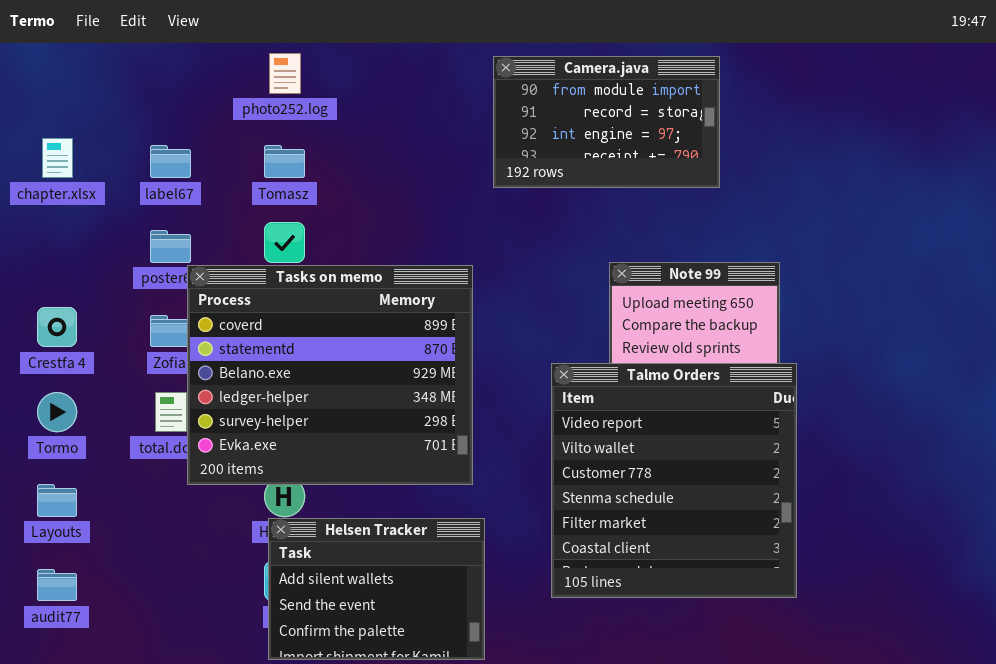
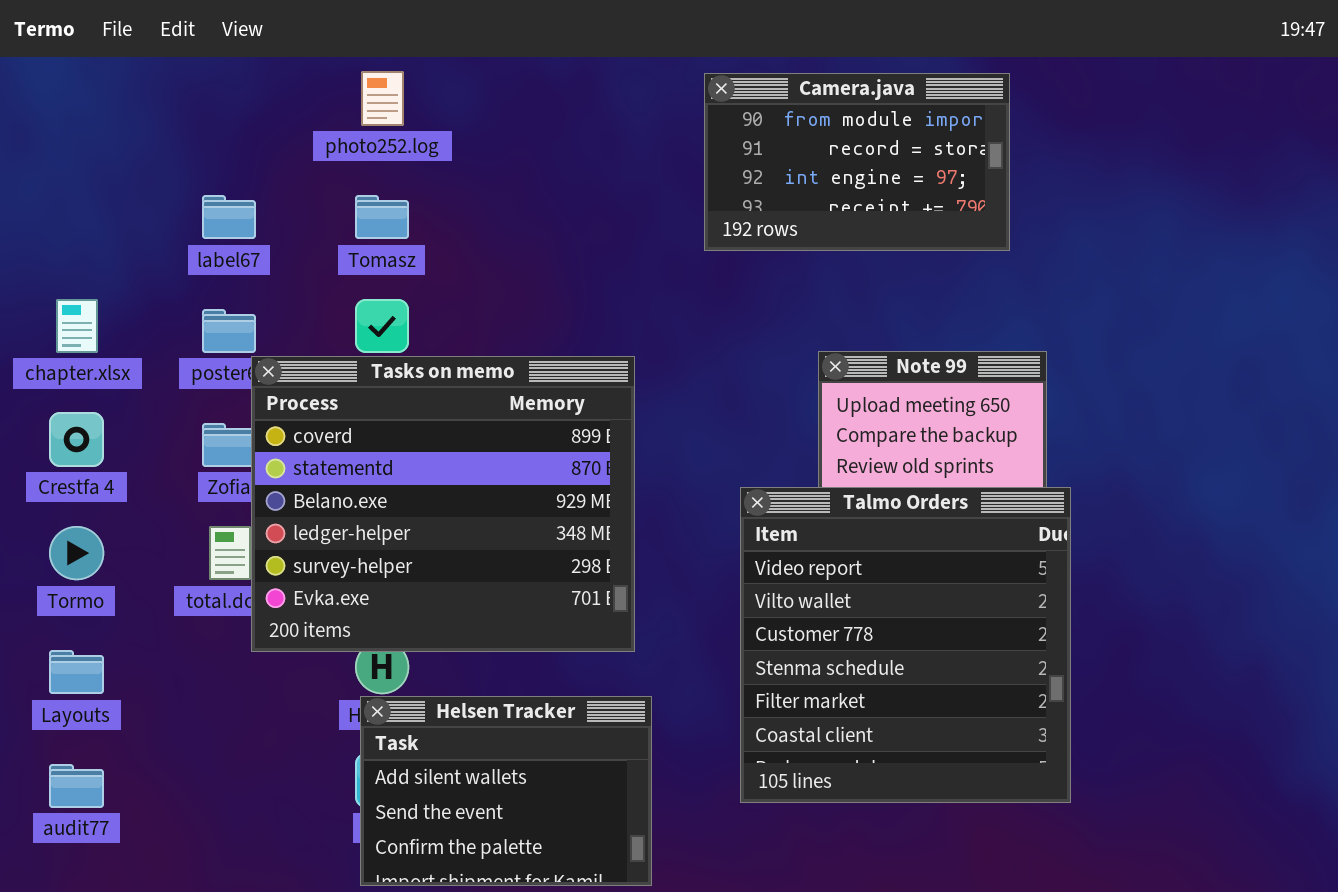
Camera.java: [493,56,720,188] -> [704,73,1010,251], moved
chapter.xlsx: [42,138,73,178] -> [56,299,98,353], moved

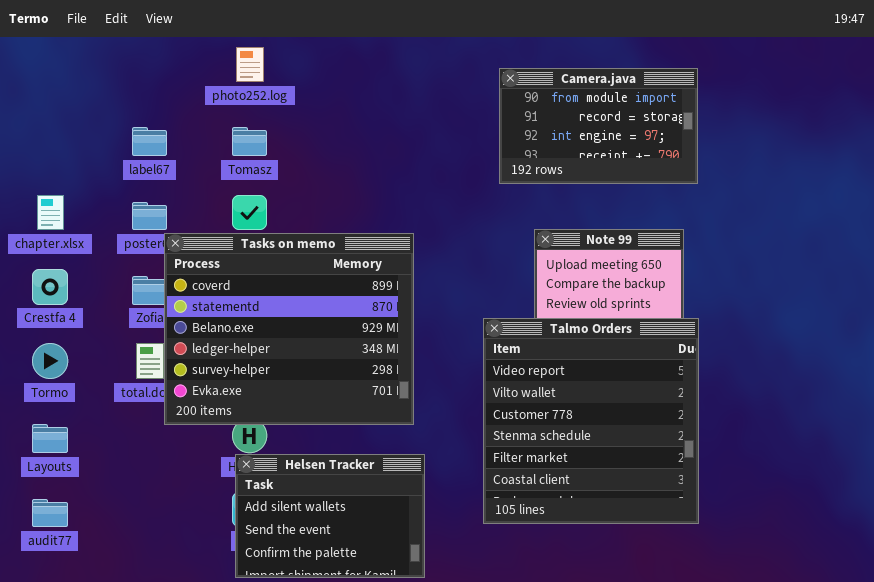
Camera.java: [704,73,1010,251] -> [499,68,698,184], moved

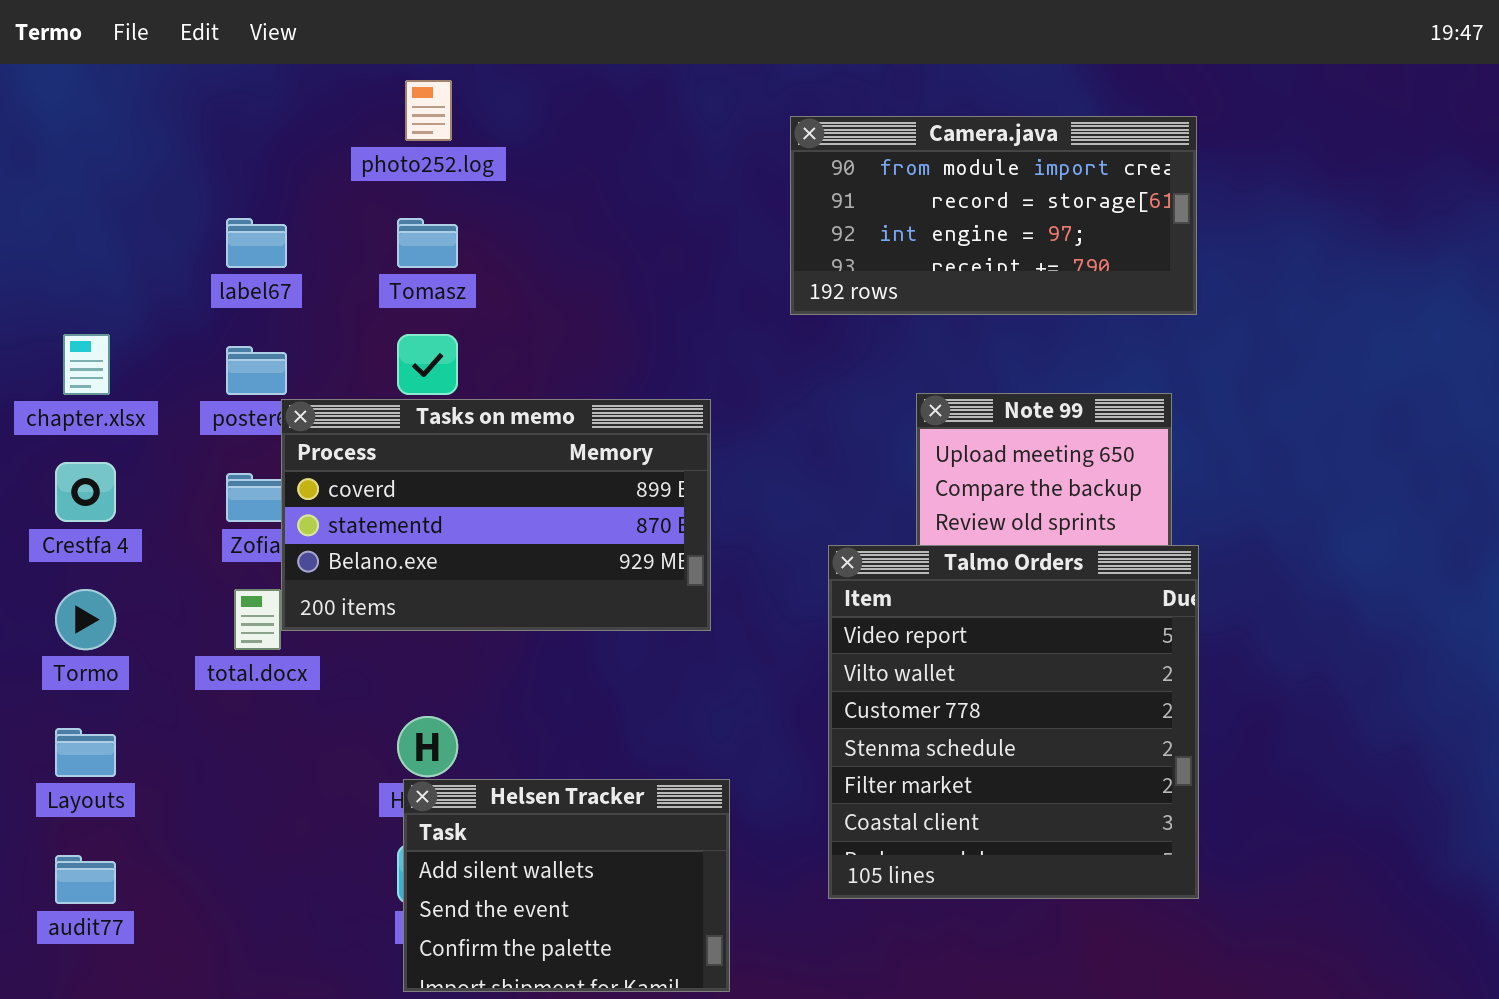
Camera.java: [499,68,698,184] -> [790,116,1197,315], resized
Tasks on memo: [164,233,414,425] -> [281,399,711,631], resized

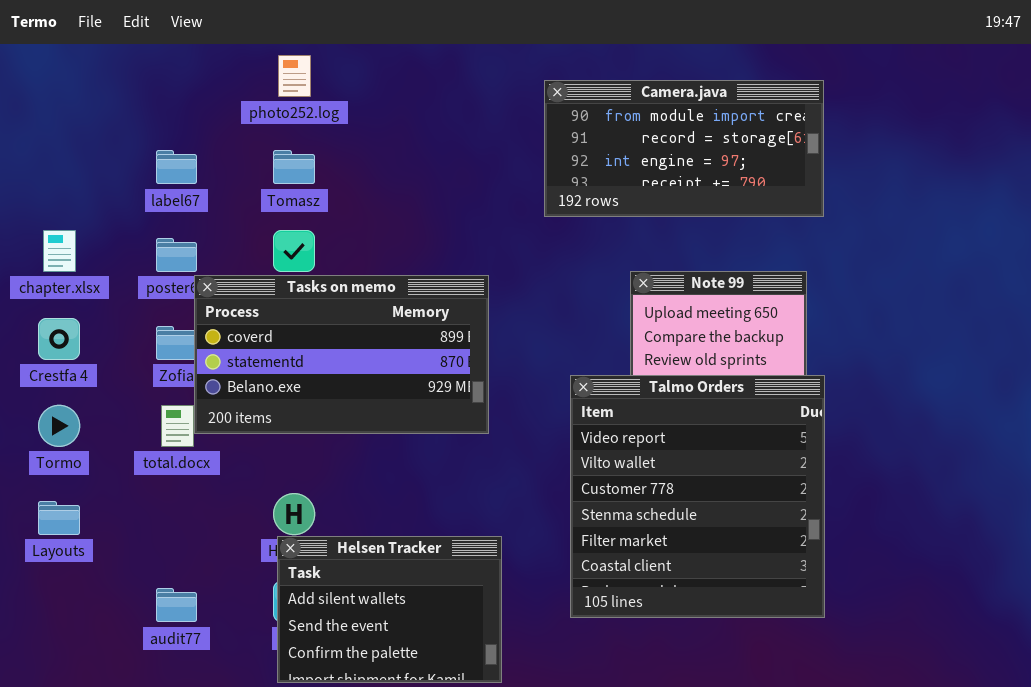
audit77: [55,855,116,904] -> [156,588,197,622], moved

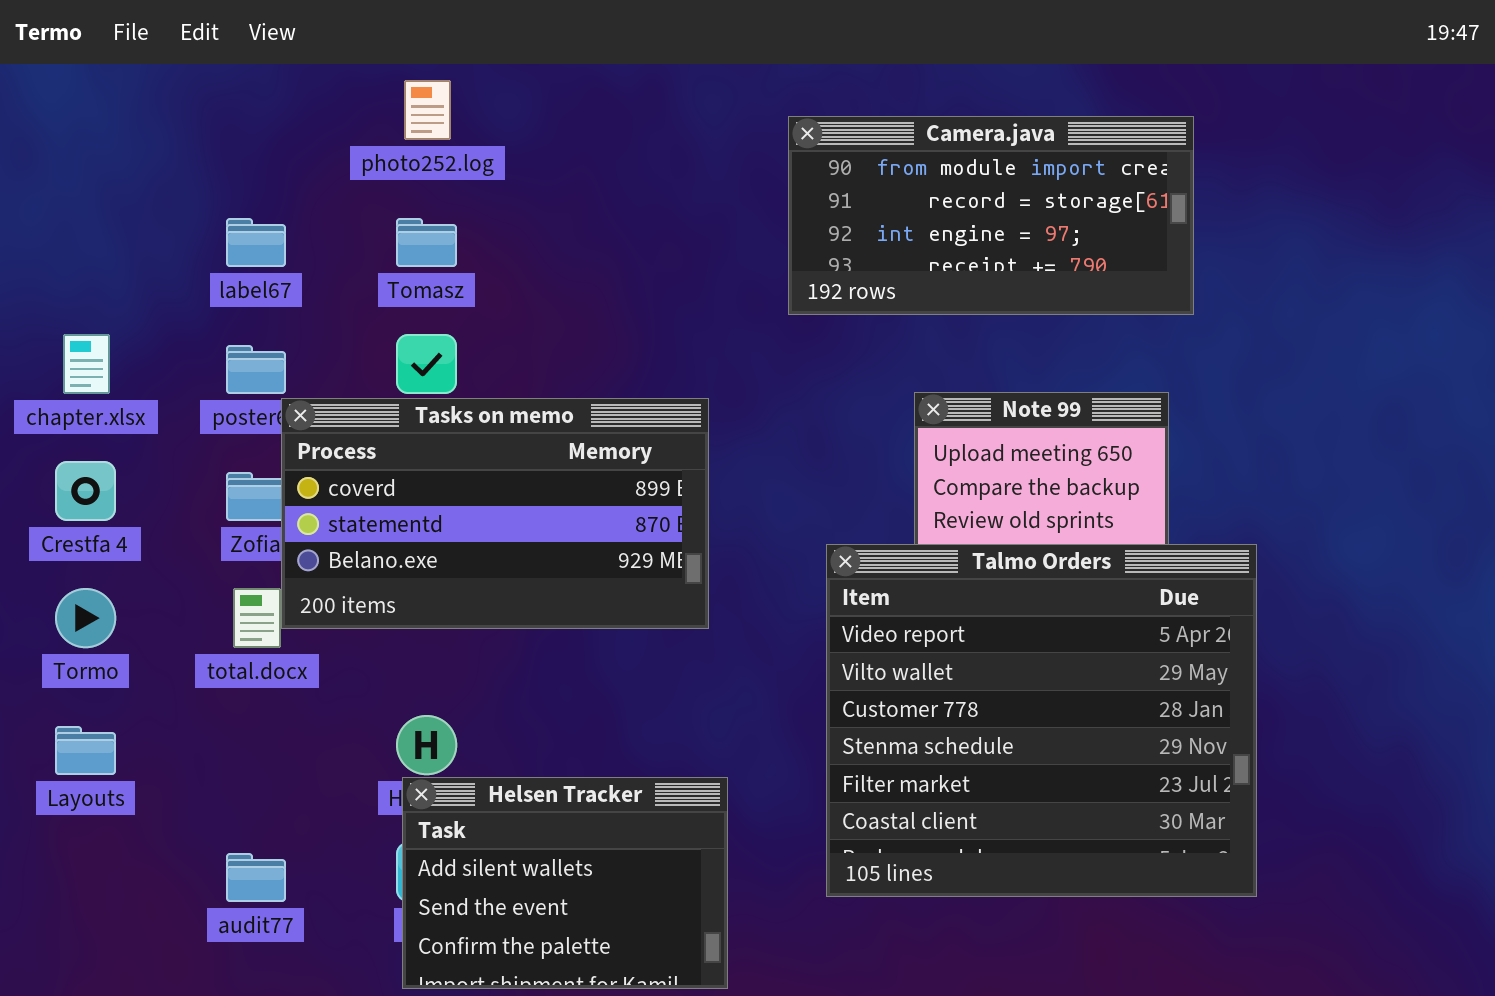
Talmo Orders: [570,375,825,618] -> [826,544,1257,897], resized

